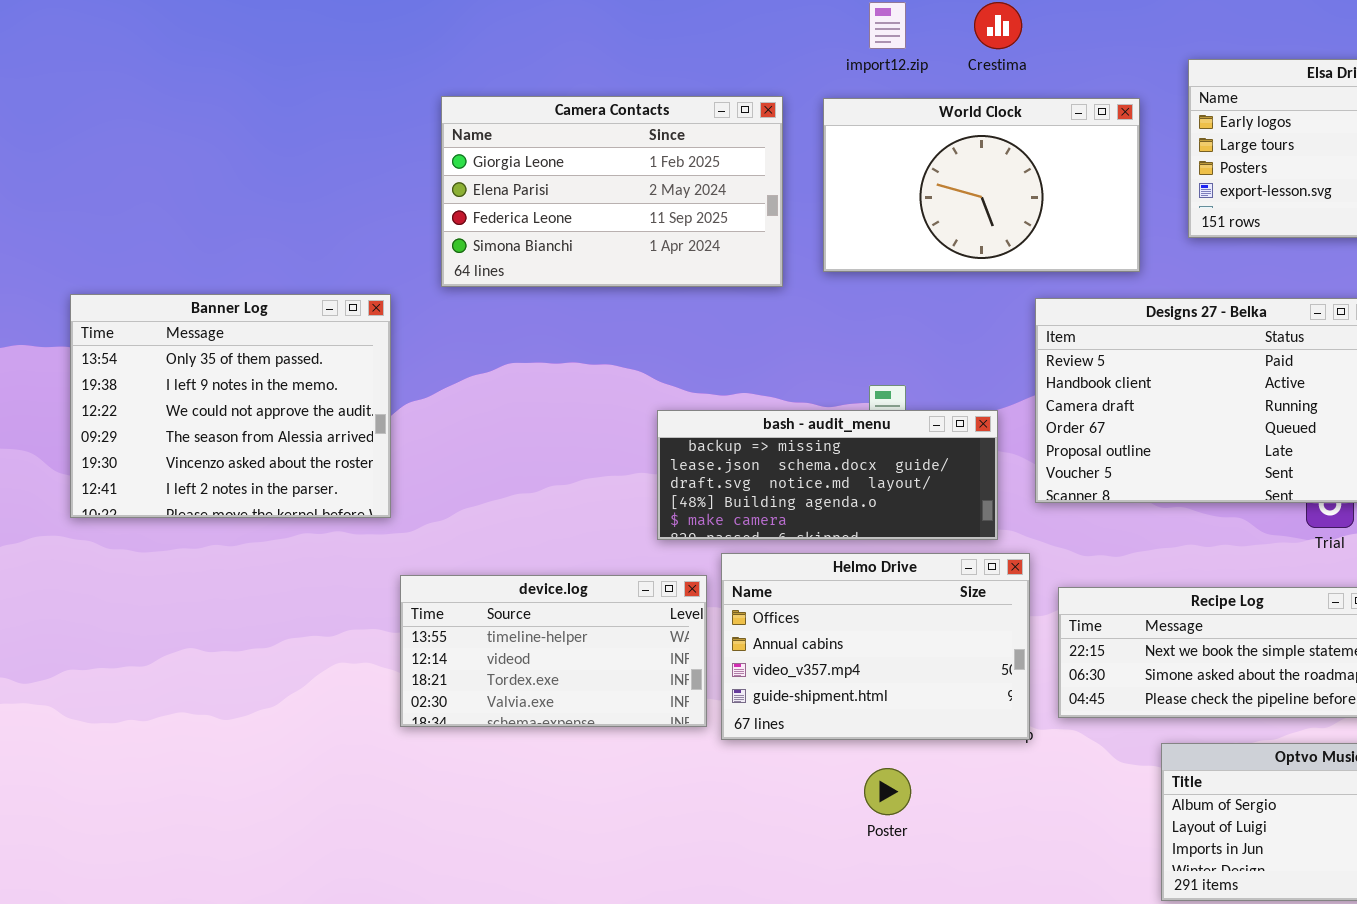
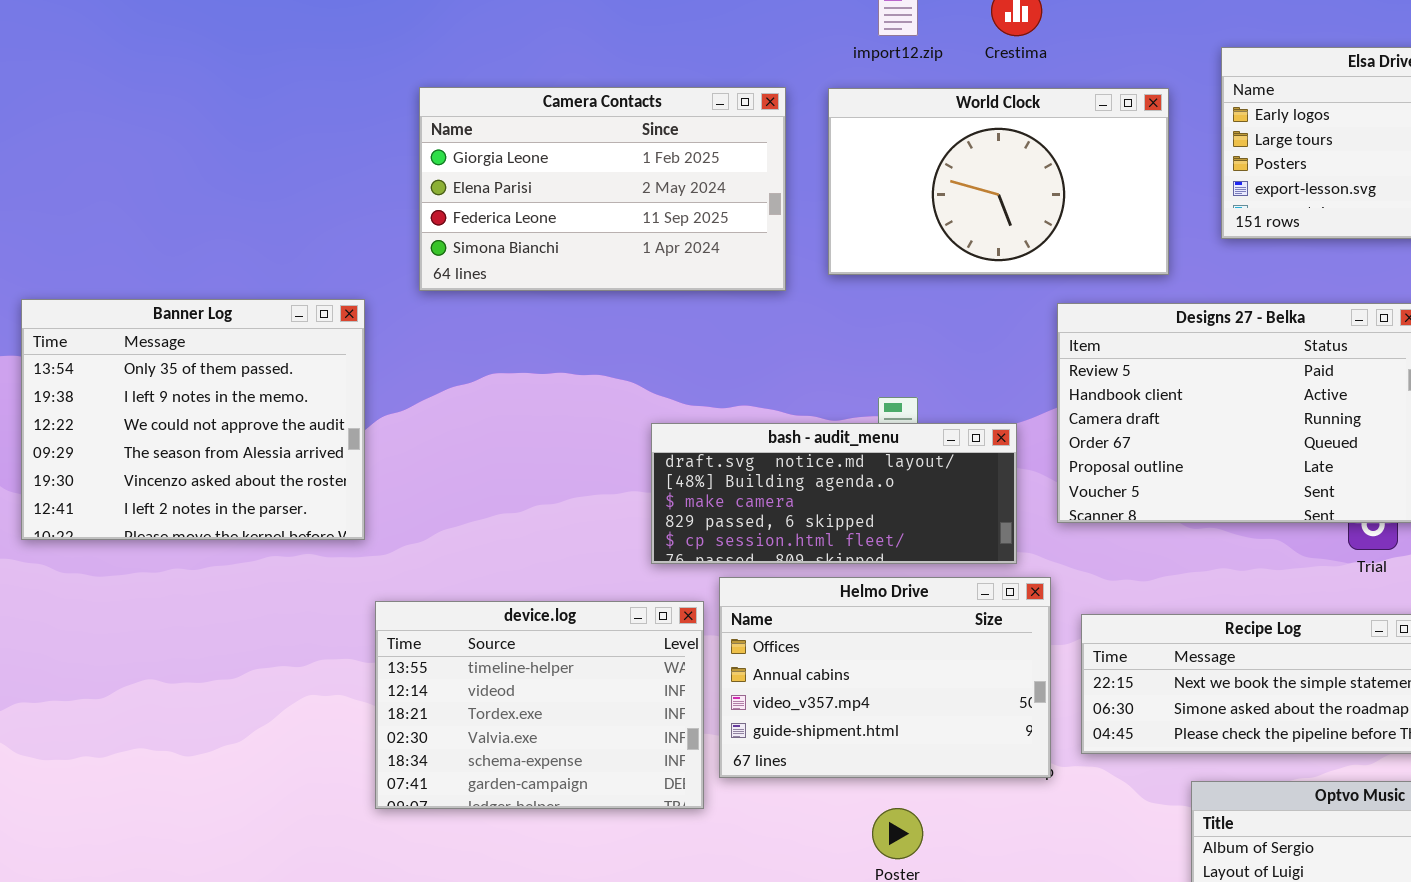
bash - audit_menu: [657,410,998,540] -> [651,423,1017,564], scrolled down 2 rows
device.log: [400,575,707,727] -> [375,601,704,809], resized

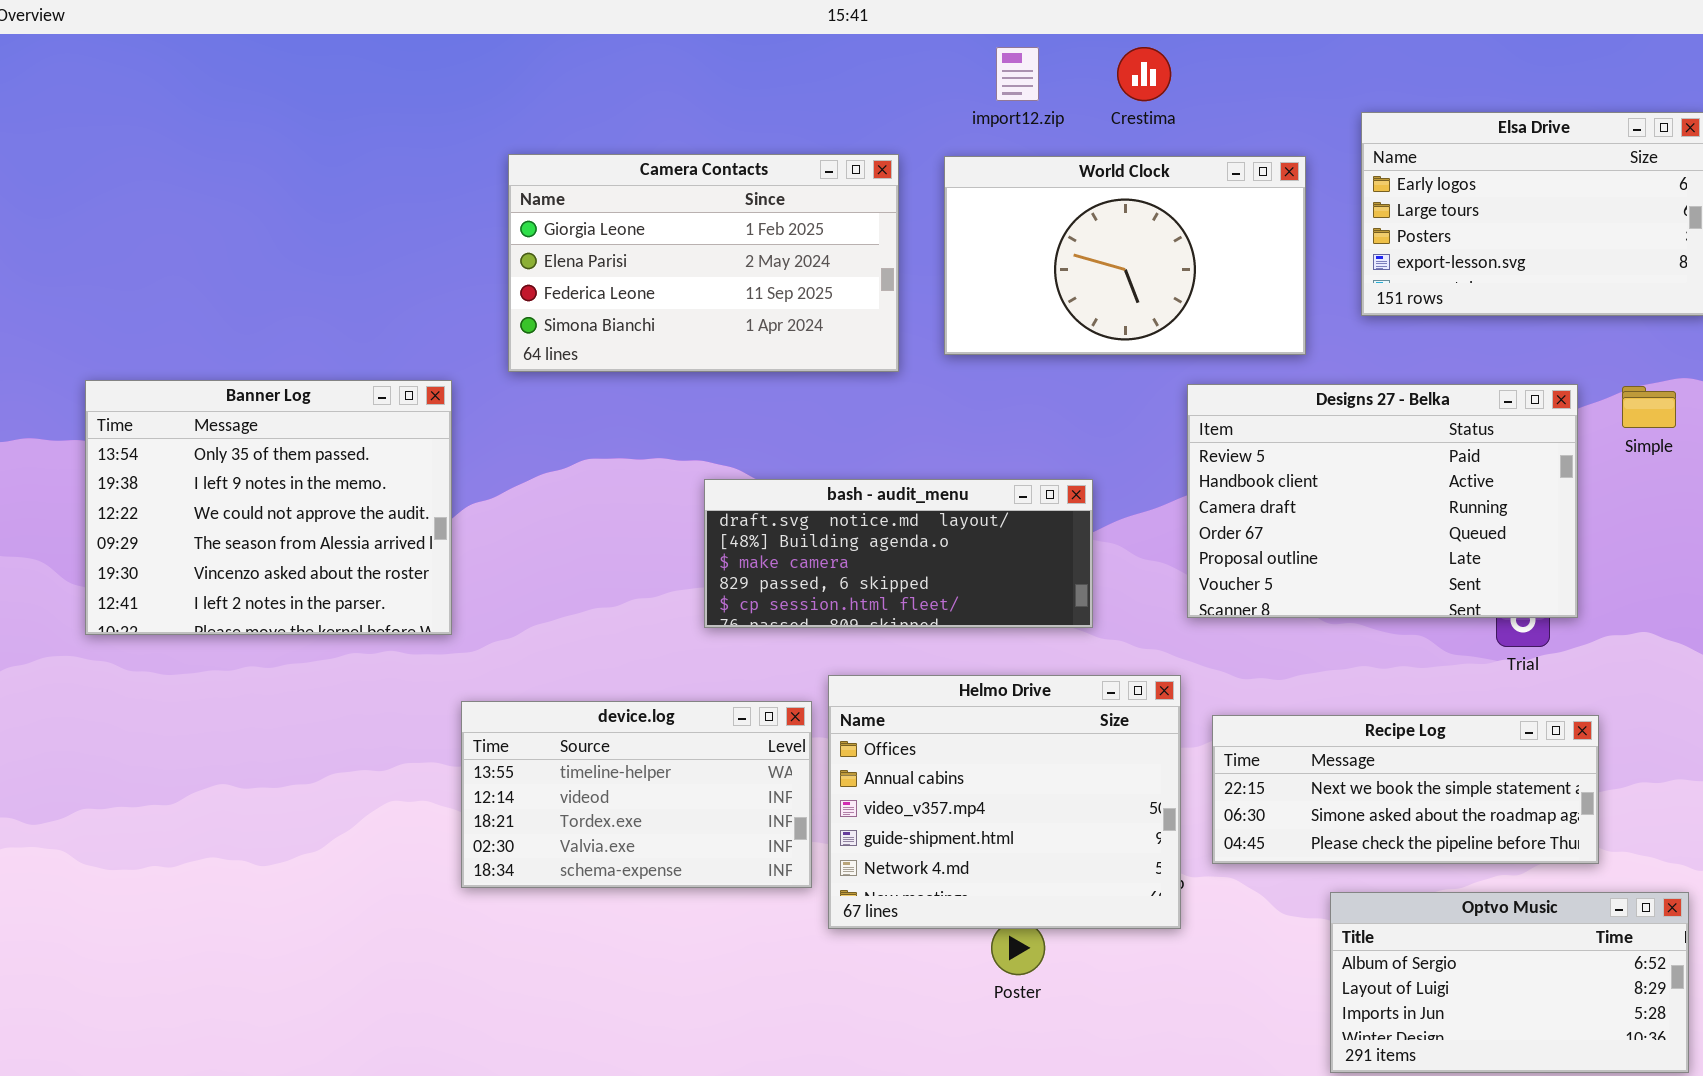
bash - audit_menu: [651,423,1017,564] -> [704,479,1093,628], moved
Helmo Drive: [719,577,1051,778] -> [828,675,1181,929], resized
device.log: [375,601,704,809] -> [461,701,812,888], resized

